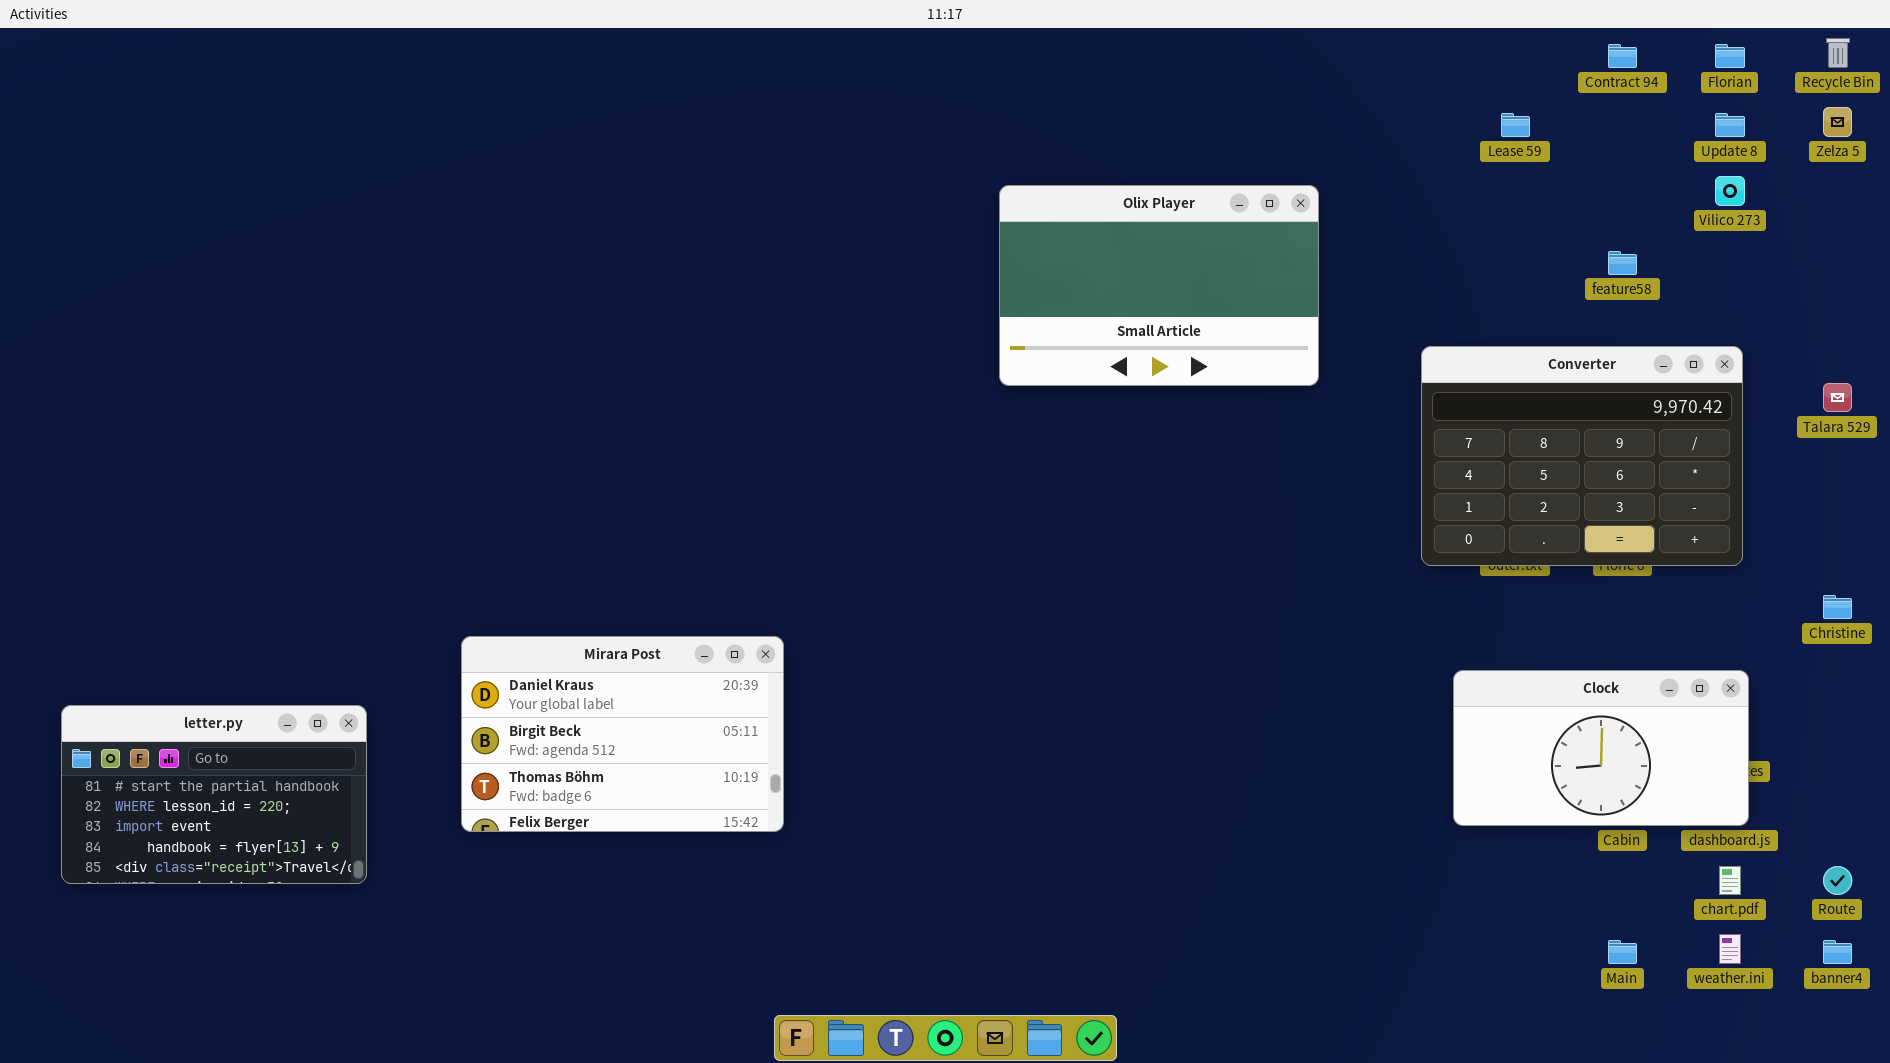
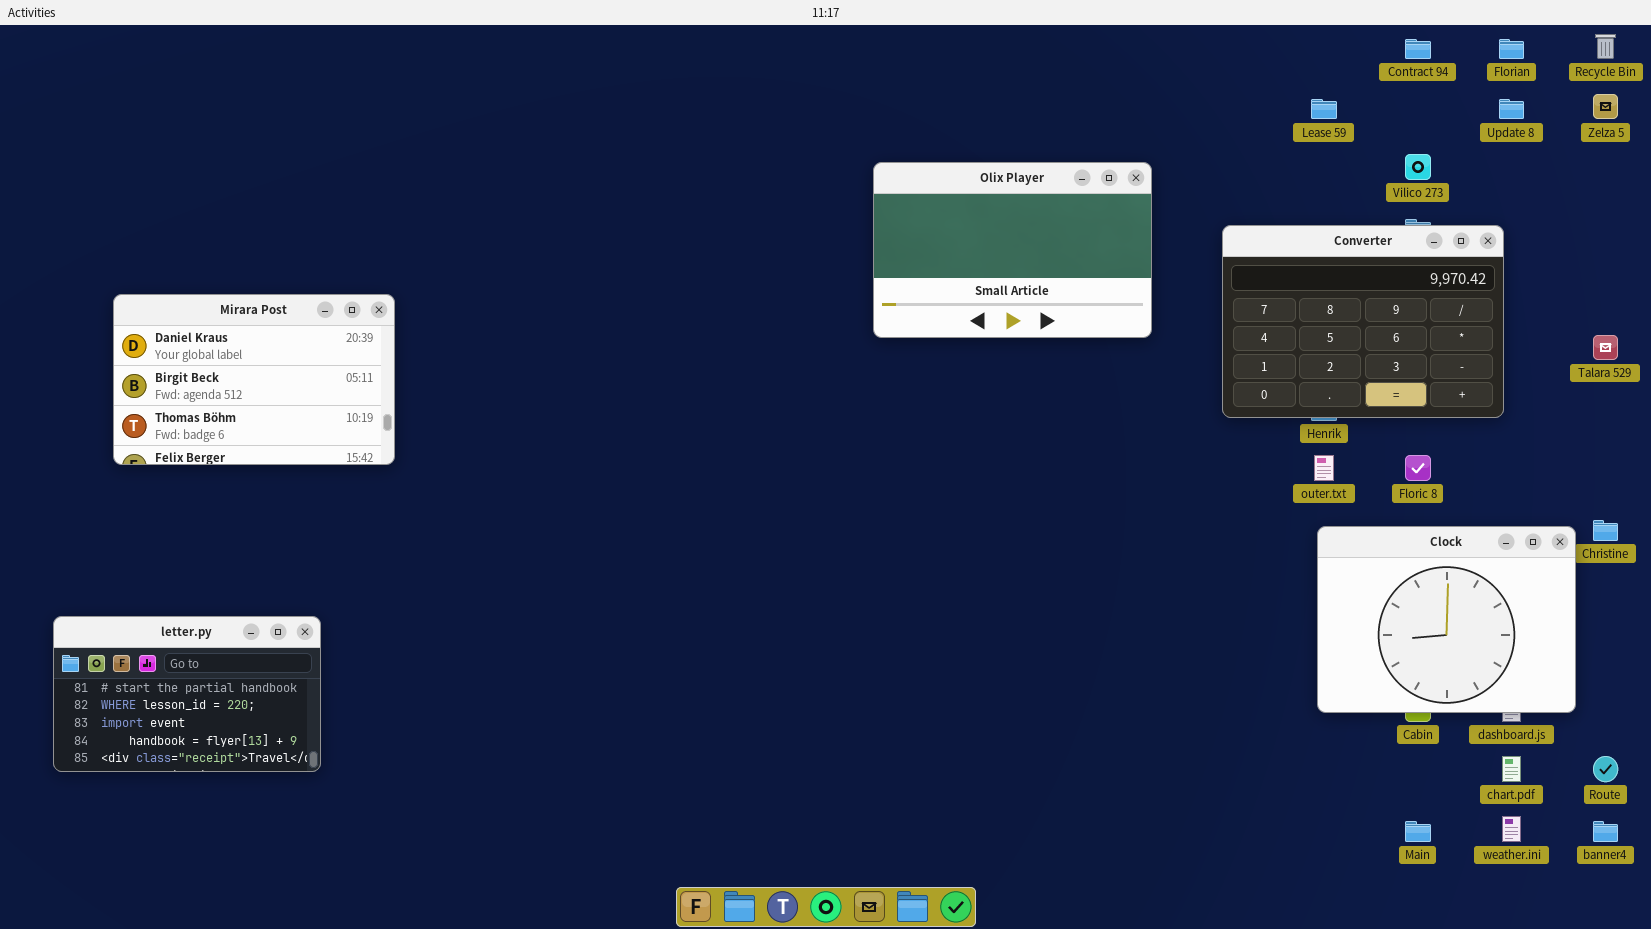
Vilico 273: [1715,176,1745,206] -> [1405,154,1431,180], moved
Converter: [1421,346,1743,566] -> [1222,225,1504,418], moved
Mirara Post: [461,636,784,832] -> [113,294,395,465], moved
Clock: [1453,670,1749,826] -> [1317,526,1576,713], moved, resized

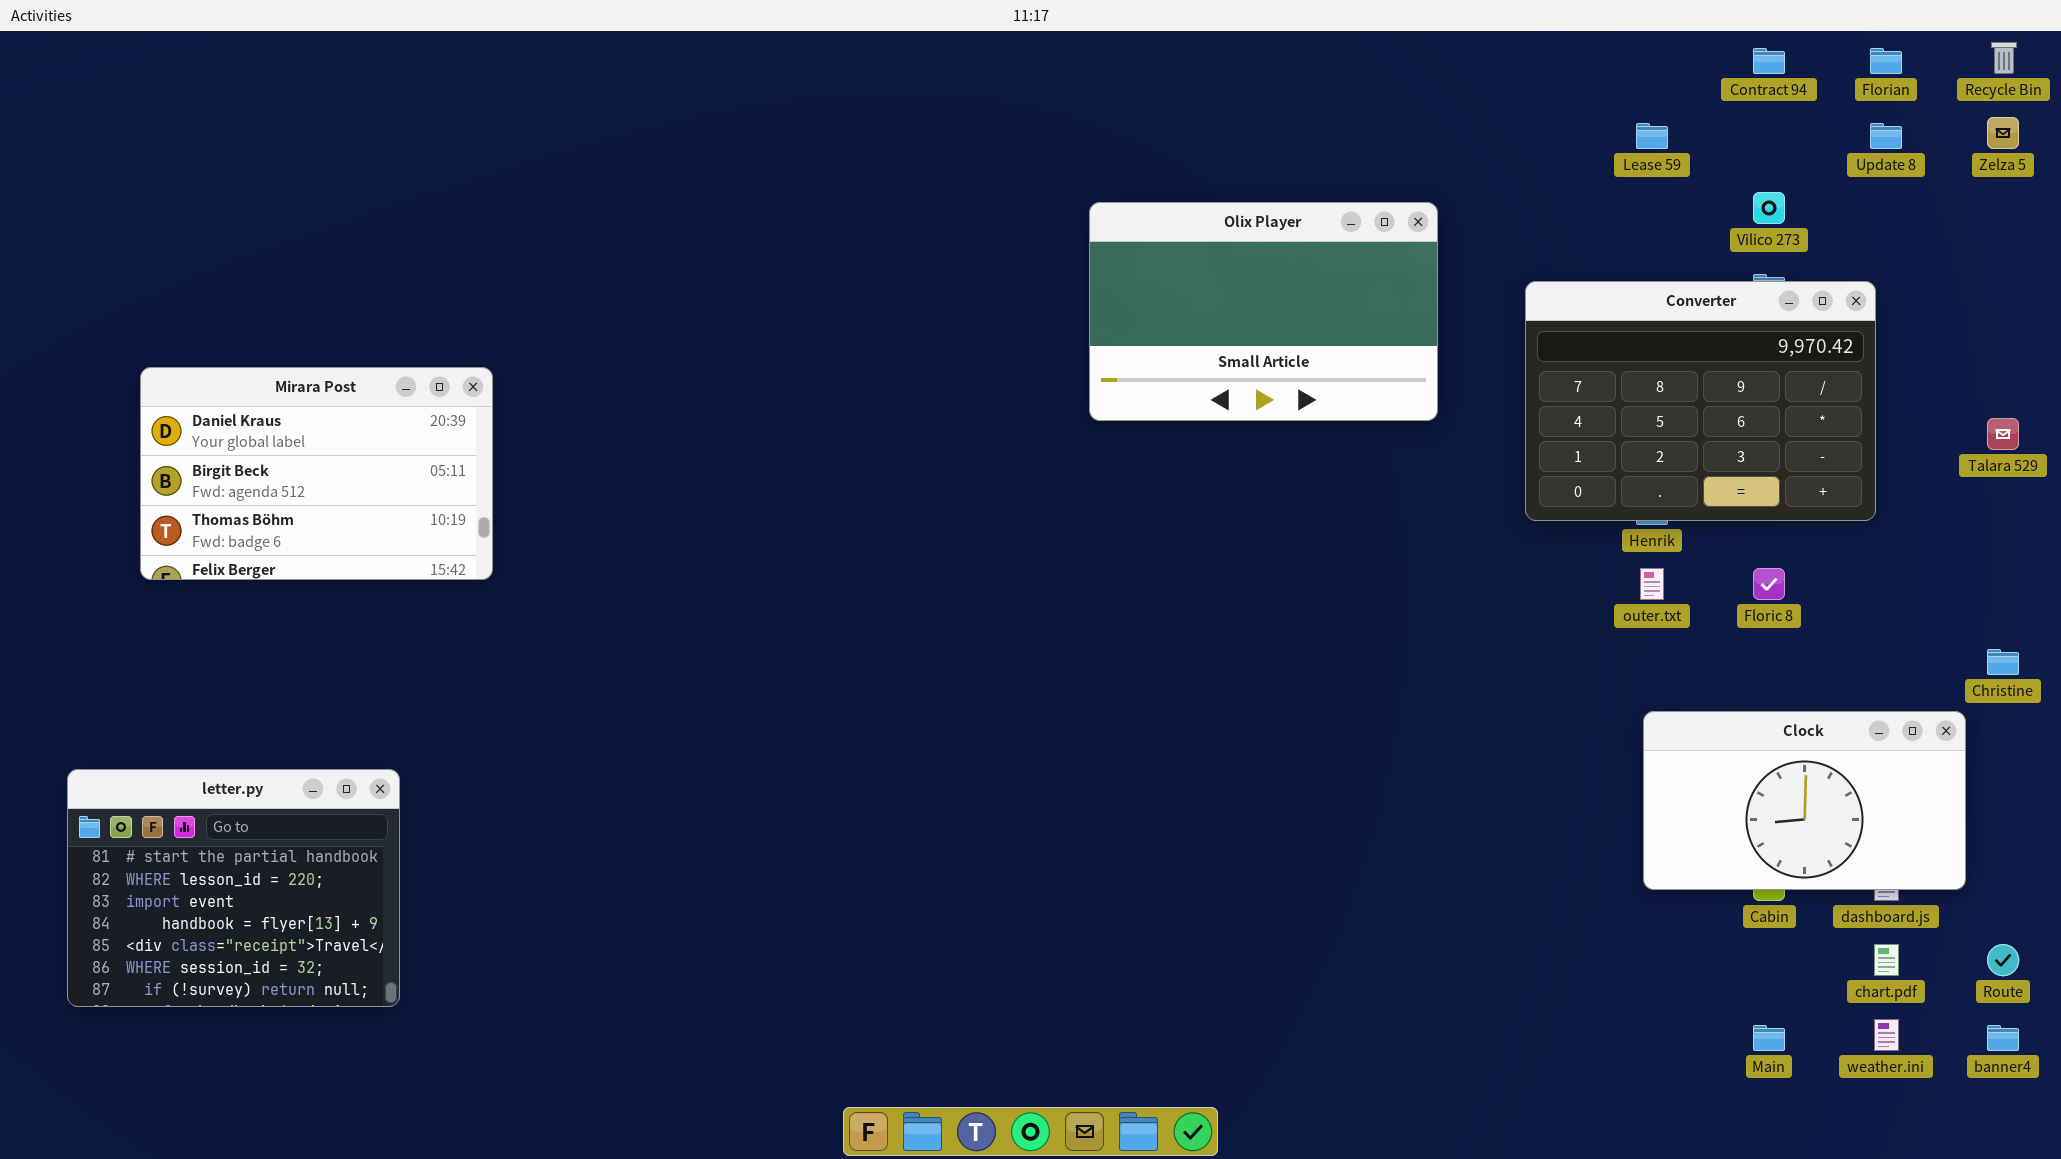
Clock: [1317,526,1576,713] -> [1643,711,1966,890], resized
letter.py: [53,616,321,772] -> [67,769,400,1007], resized

